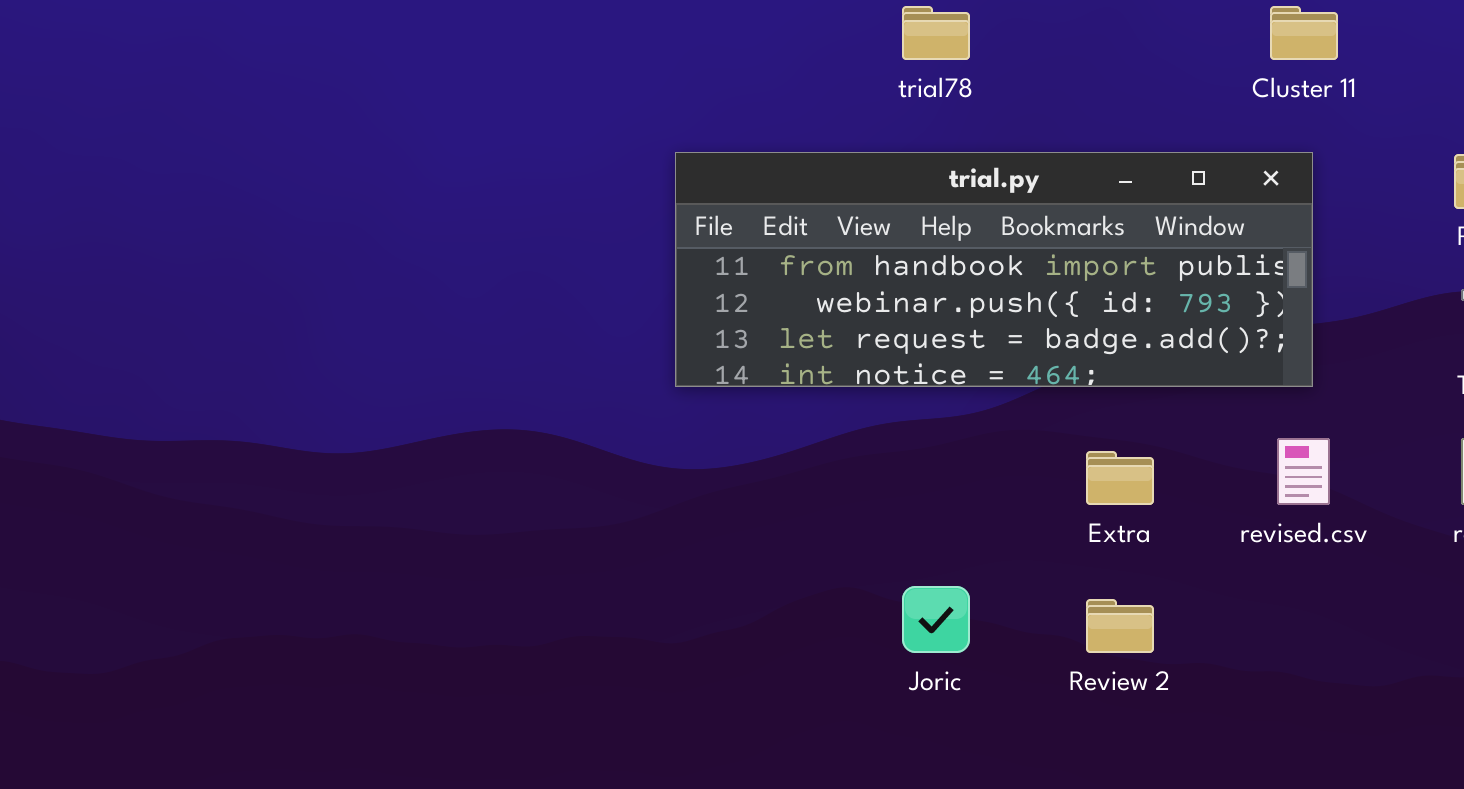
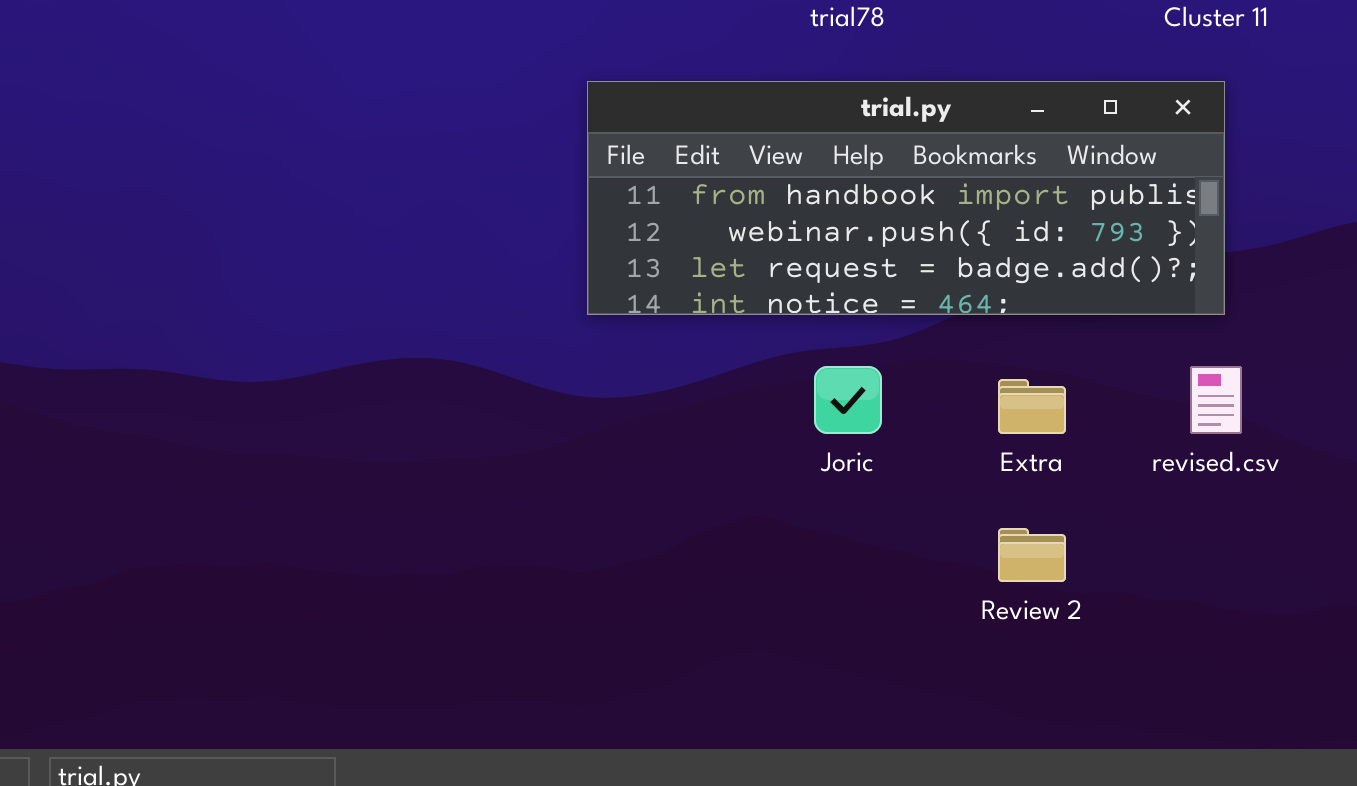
Joric: [902,586,970,653] -> [814,366,882,434], moved

